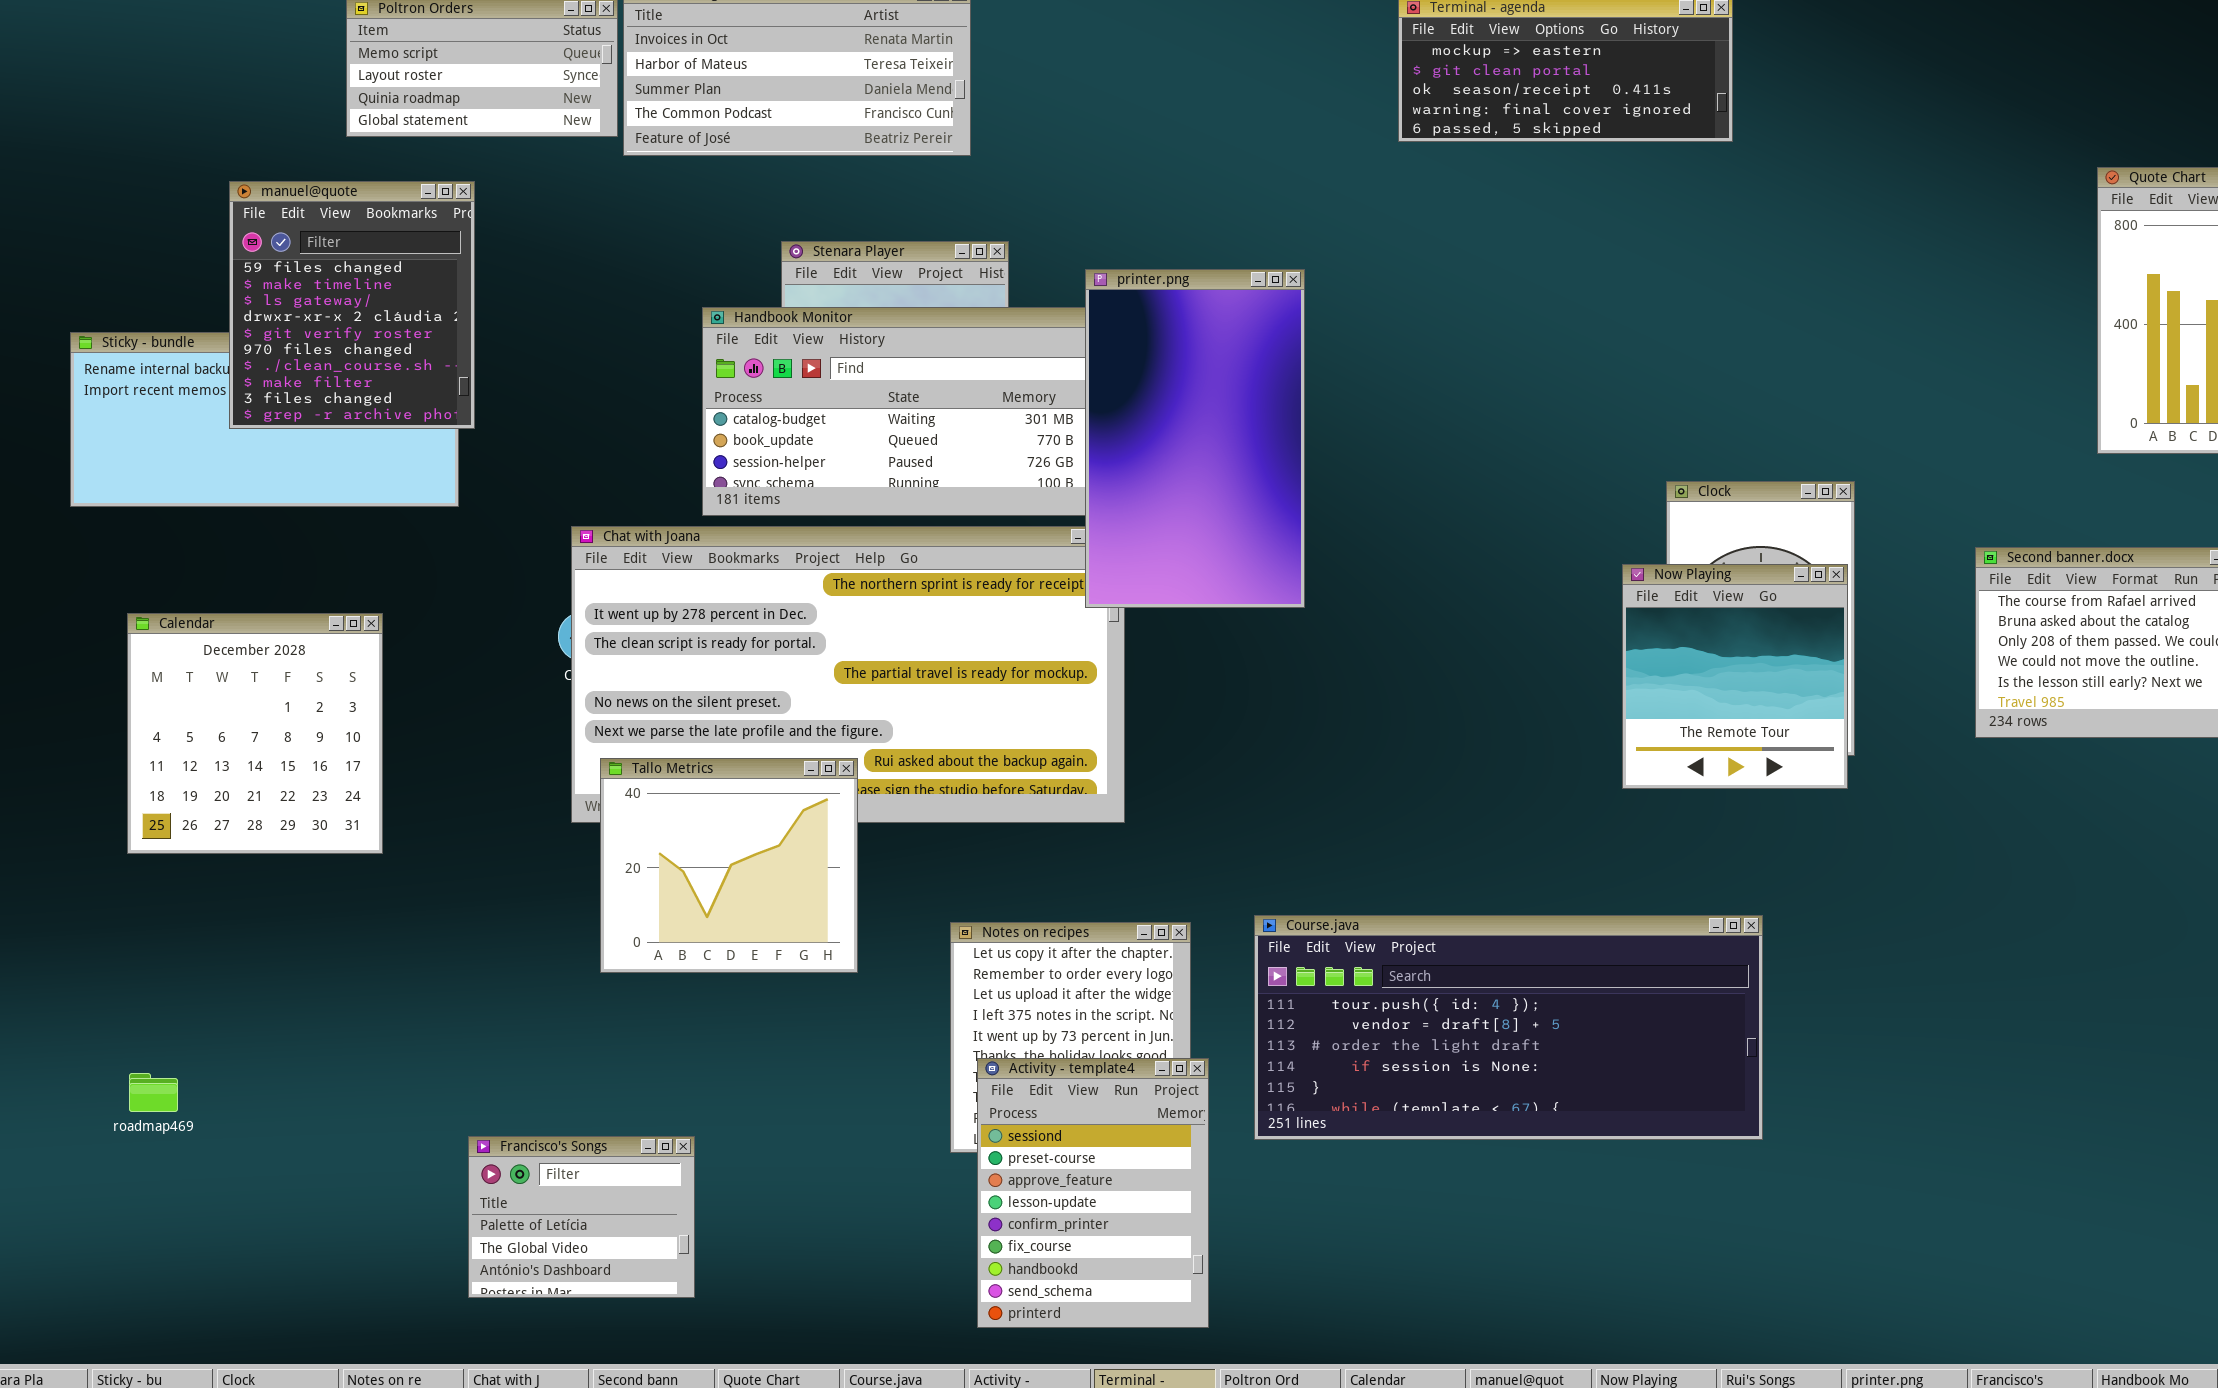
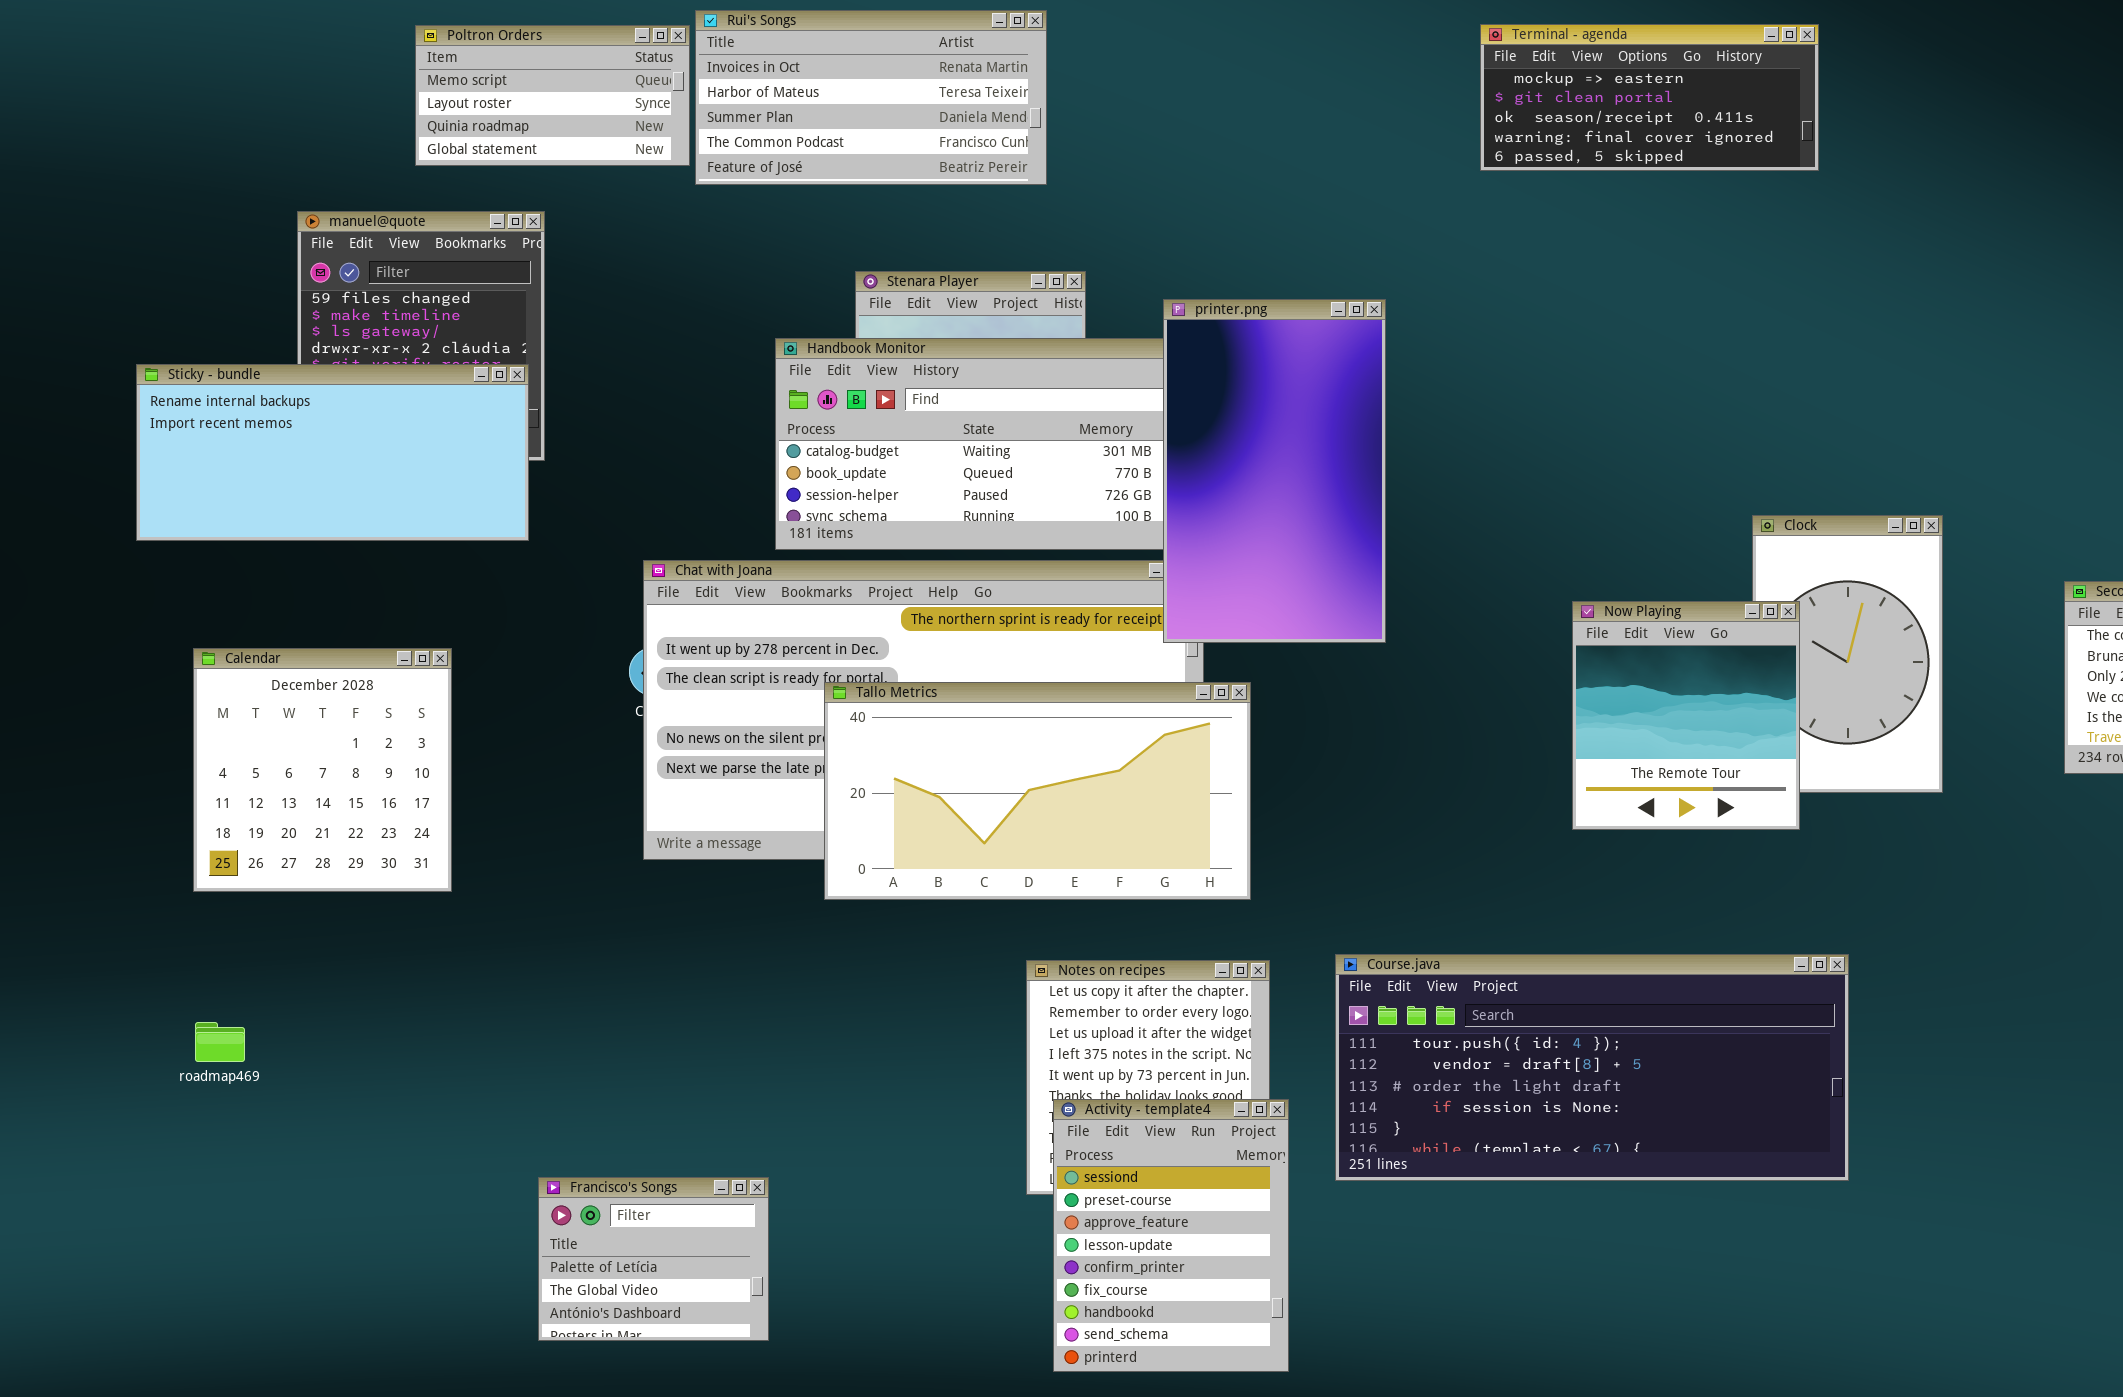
Sticky - bundle: [70,332,459,507] -> [136,364,529,541], raised
Now Playing: [1622,564,1848,789] -> [1572,601,1800,830], moved
Tallo Metrics: [600,758,858,973] -> [824,682,1251,900], moved, resized
roadmap469: [129,1073,178,1112] -> [195,1022,245,1062], moved

